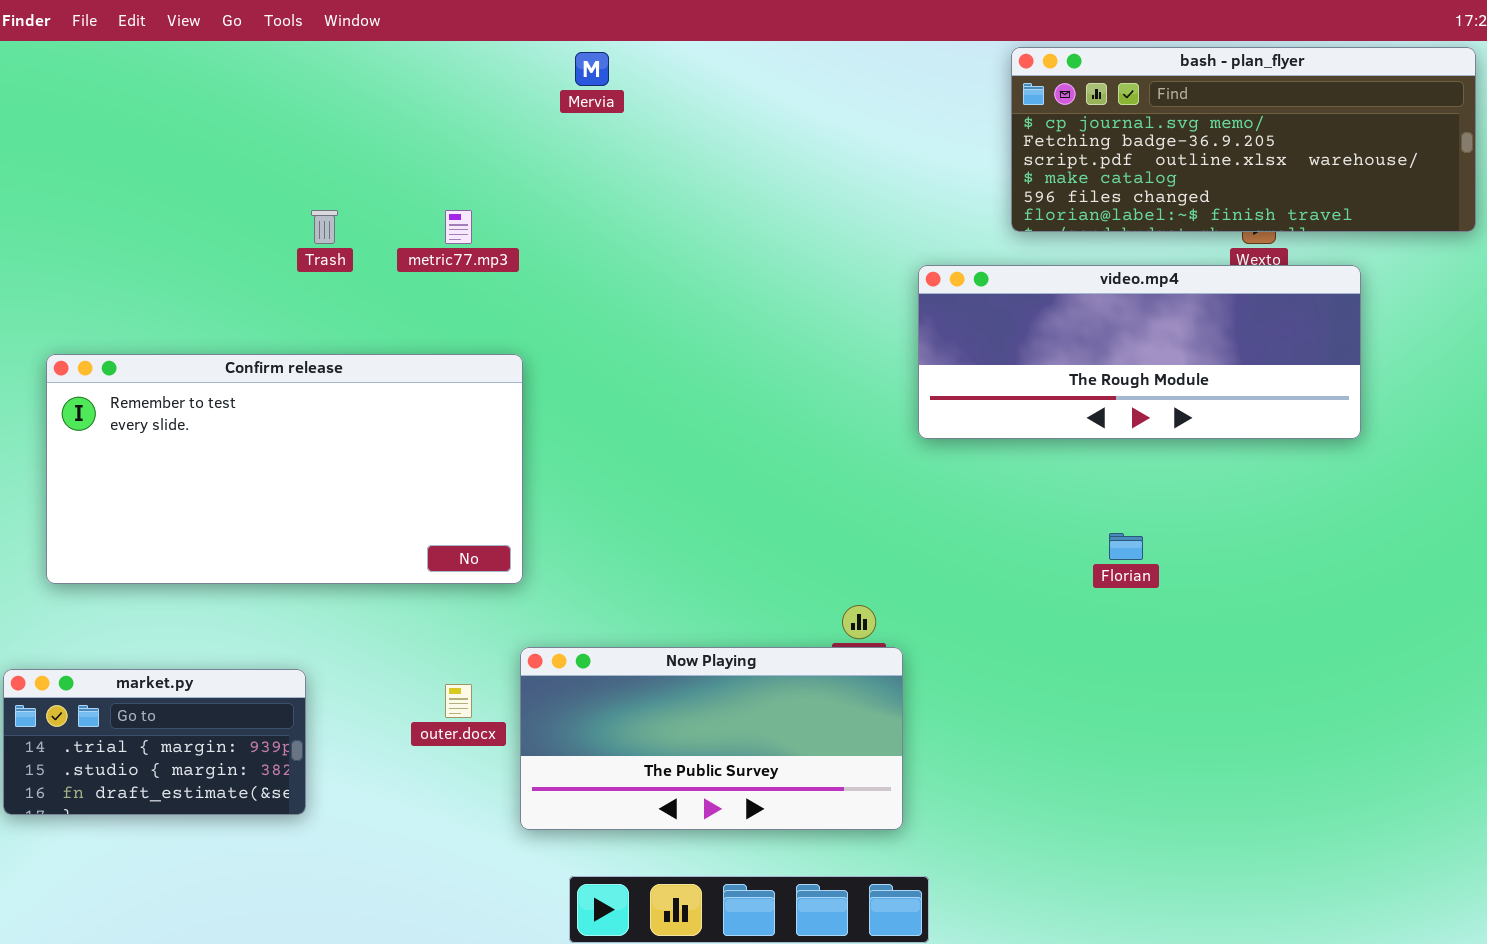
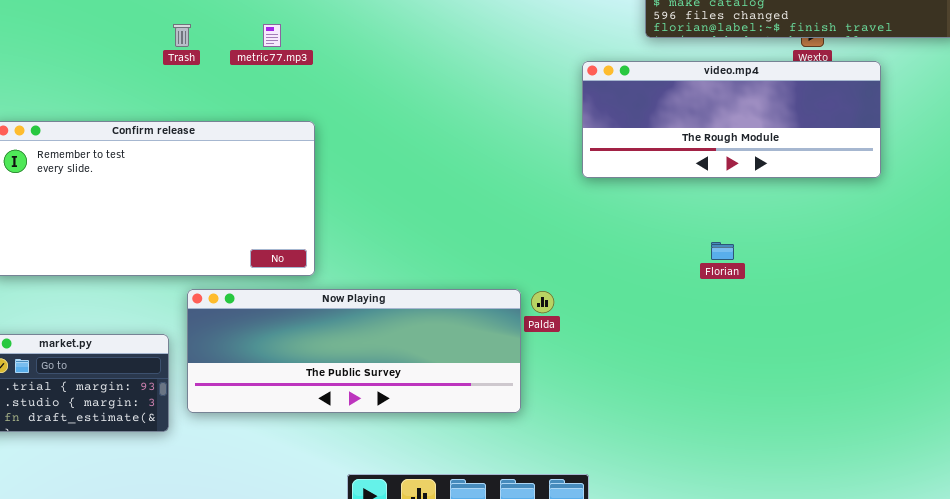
Now Playing: [520,647,903,830] -> [187,289,521,413], moved, resized

